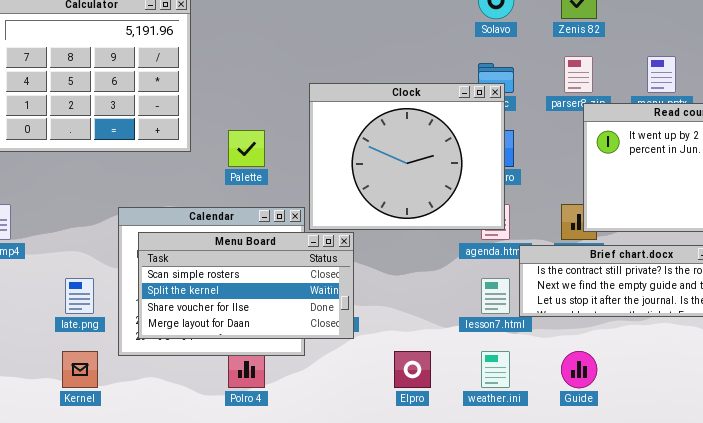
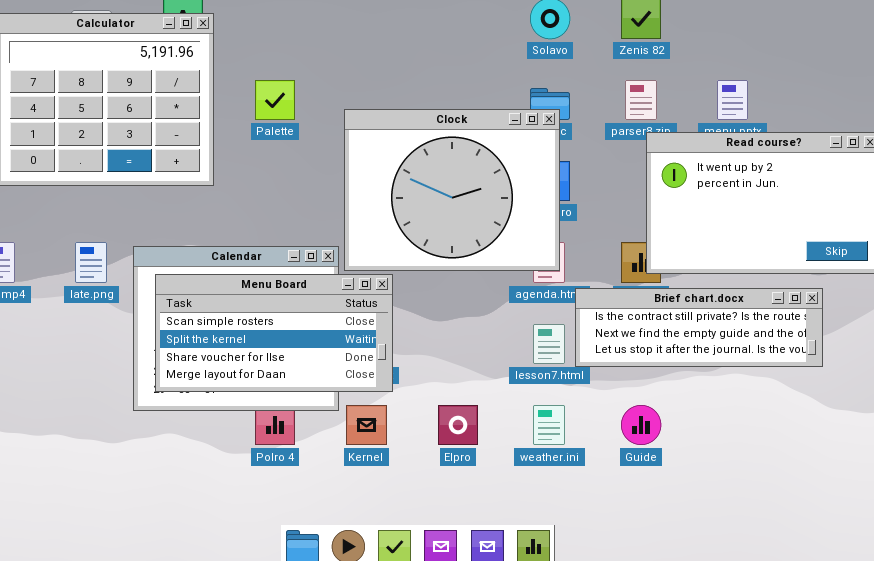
Palette: [228,130,265,167] -> [255,80,295,120], moved
late.png: [65,278,94,314] -> [75,242,107,283], moved
Kernel: [62,351,98,388] -> [346,405,387,445], moved

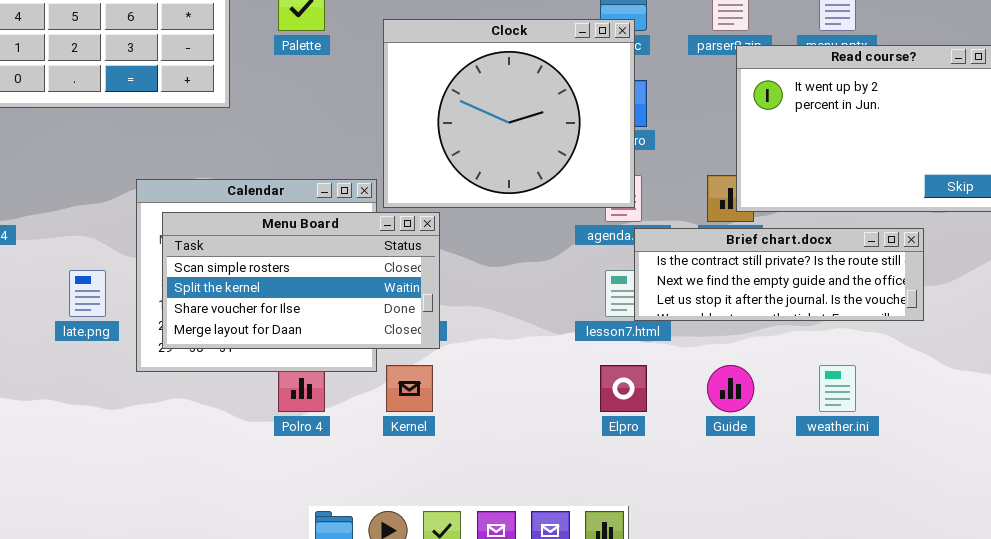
late.png: [75,242,107,283] -> [69,270,106,317], moved
Brief chart.docx: [575,288,823,367] -> [634,228,924,321], moved
Elpro: [438,405,478,445] -> [600,365,647,412], moved
weather.ini: [533,405,565,445] -> [819,365,856,412], moved

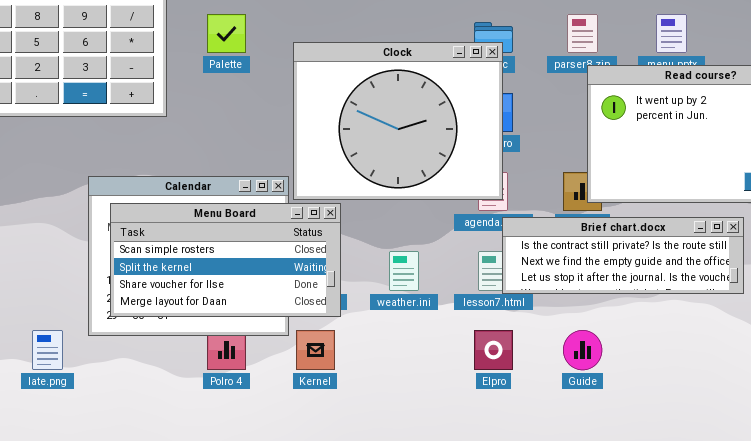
late.png: [69,270,106,317] -> [32,330,63,370], moved
weather.ini: [819,365,856,412] -> [389,251,419,291], moved

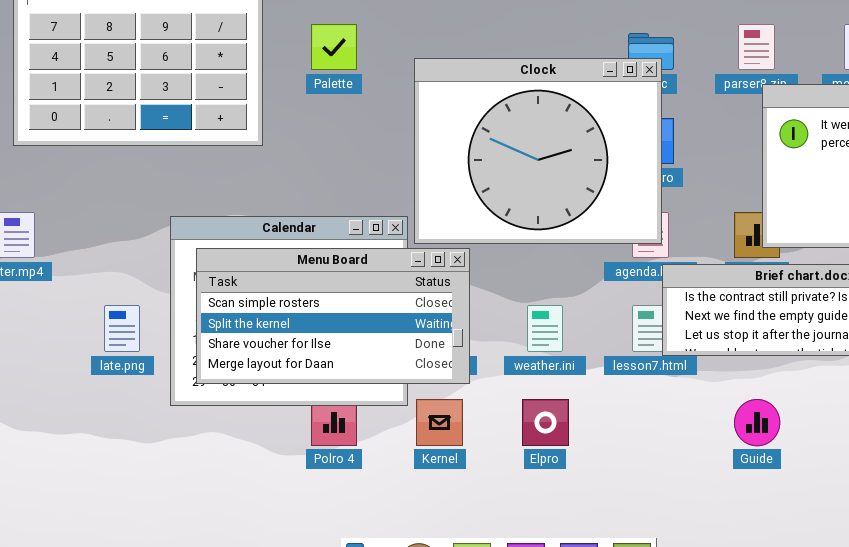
late.png: [32,330,63,370] -> [104,305,140,352], moved
Elpro: [474,330,513,370] -> [522,399,569,446], moved

